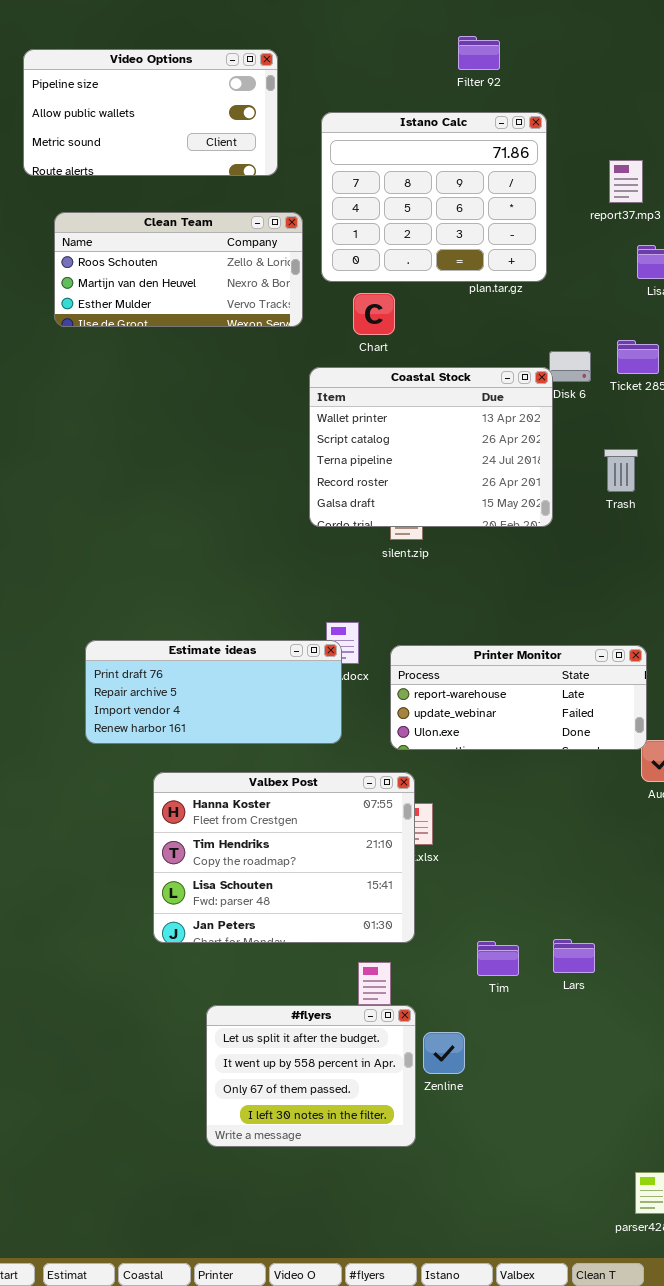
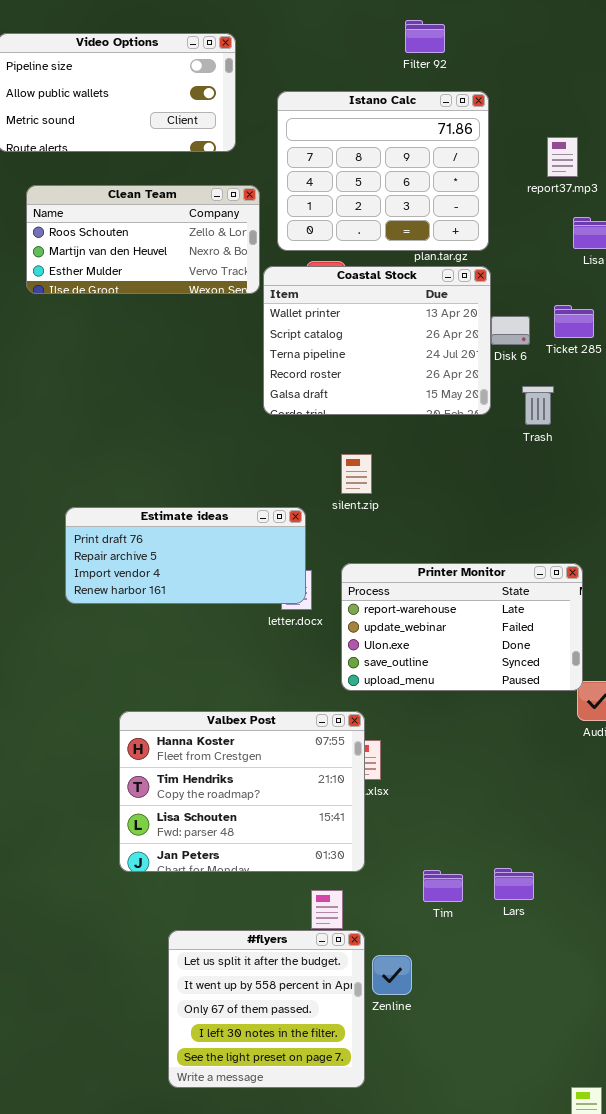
Coastal Stock: [309,367,553,527] -> [263,266,491,415], moved
Trash: [604,449,638,492] -> [522,386,554,425], moved
Estimate ideas: [85,640,342,744] -> [65,507,306,604], moved
Printer Monitor: [390,645,647,750] -> [341,563,583,691], resized
#flyers: [206,1005,416,1147] -> [168,930,365,1088], resized

